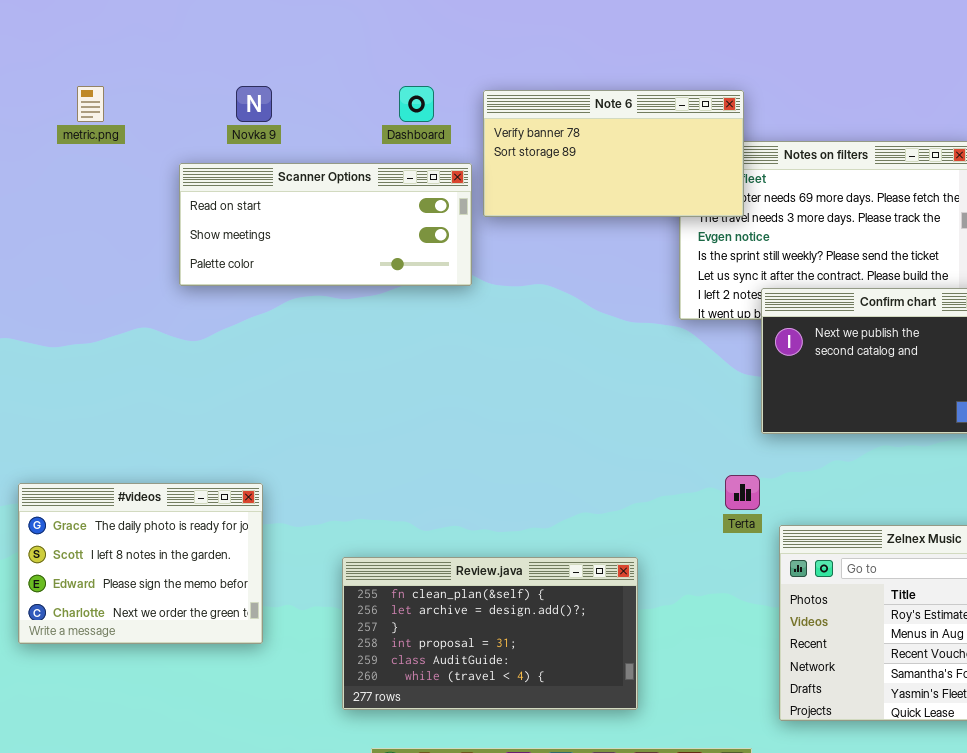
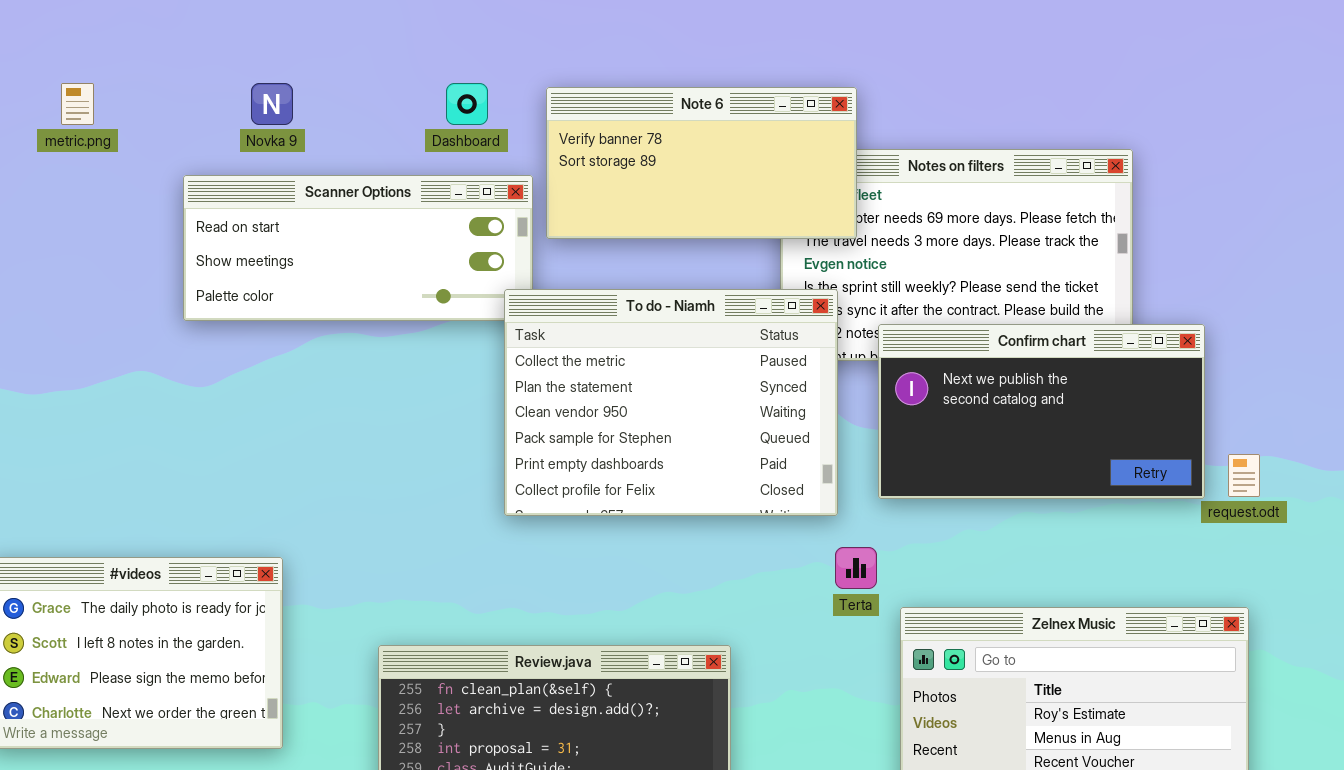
To do - Niamh: none -> [504,289,838,516], opened

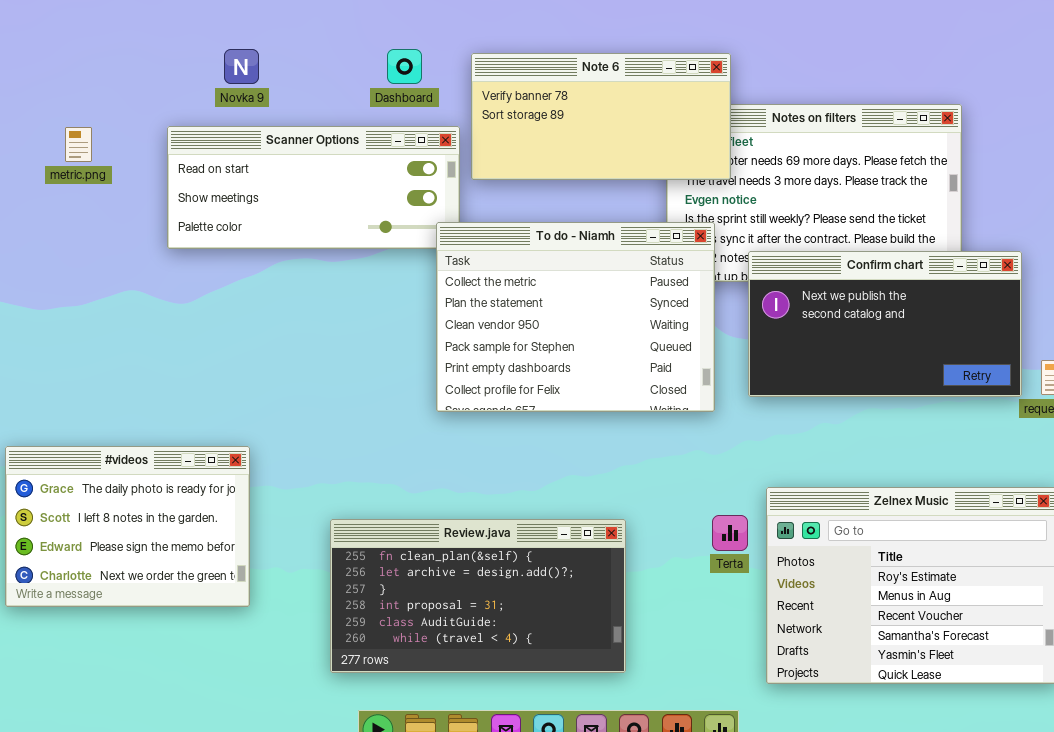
metric.png: [61,83,94,125] -> [65,127,92,162], moved
Terta: [835,547,877,589] -> [712,515,748,551], moved

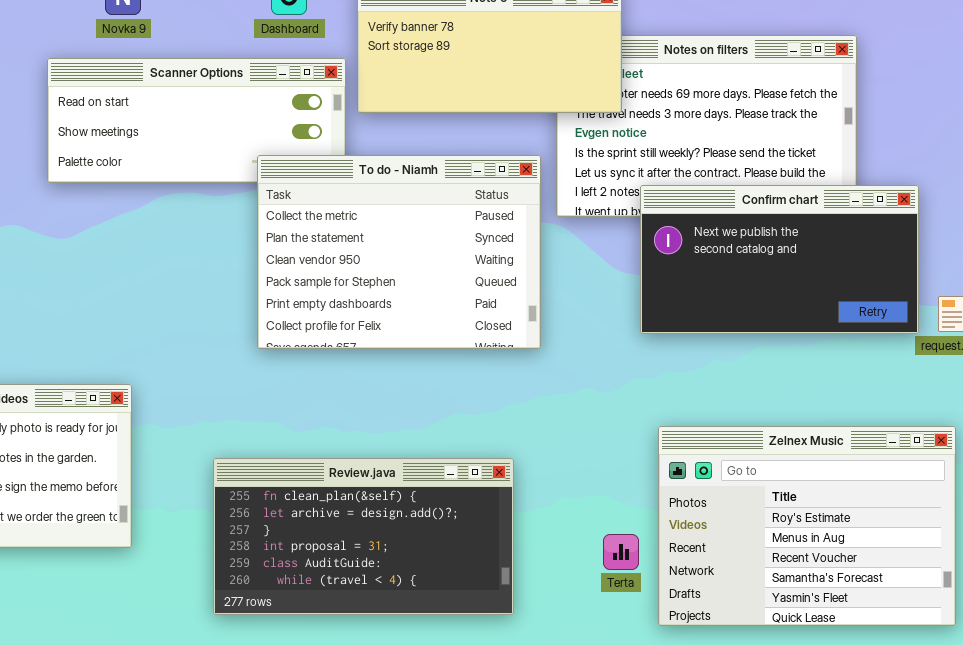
To do - Niamh: [436,222,715,412] -> [257,155,541,349], moved
Terta: [712,515,748,551] -> [603,534,639,570], moved

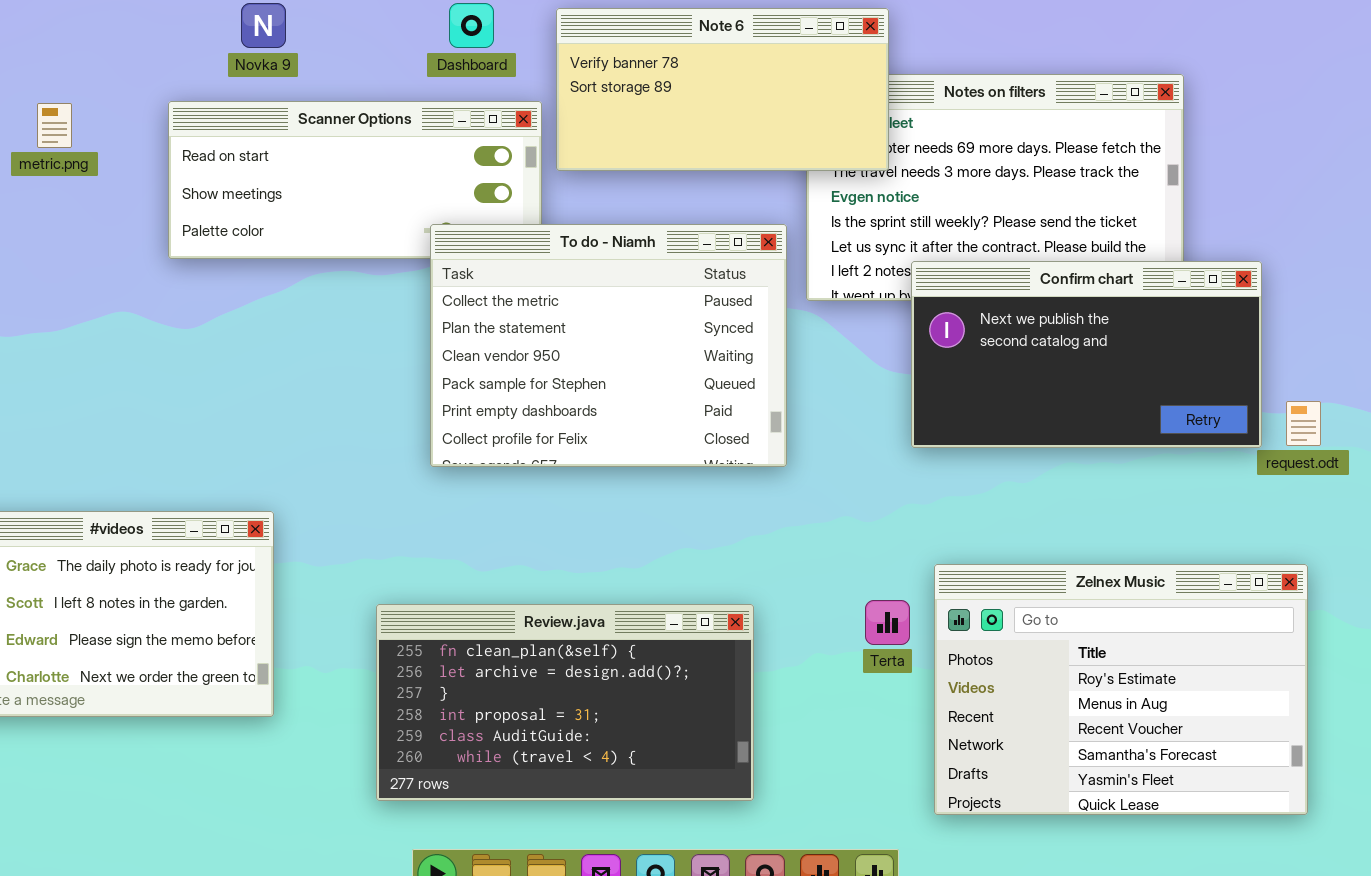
Terta: [603,534,639,570] -> [865,600,910,645], moved

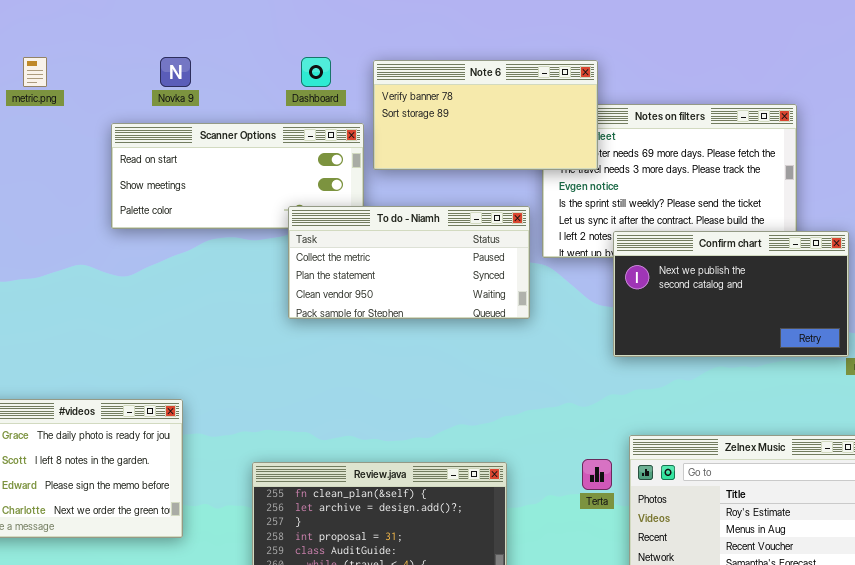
metric.png: [37,103,72,148] -> [23,57,47,87], moved
To do - Niamh: [430,224,787,467] -> [288,206,530,319], resized

